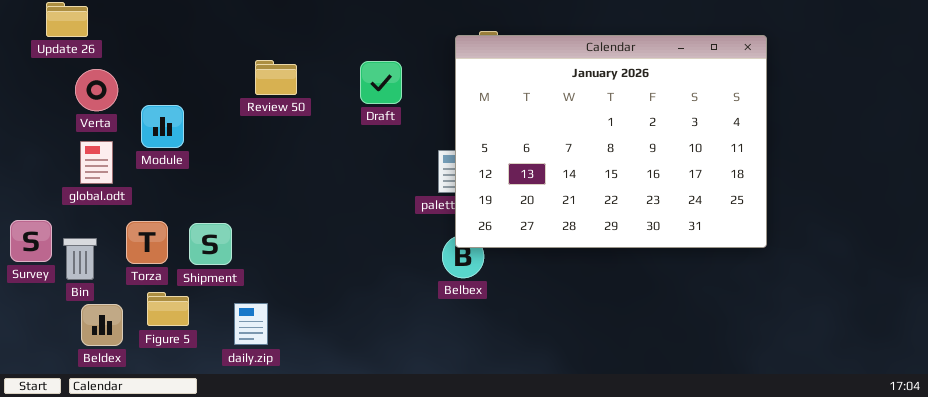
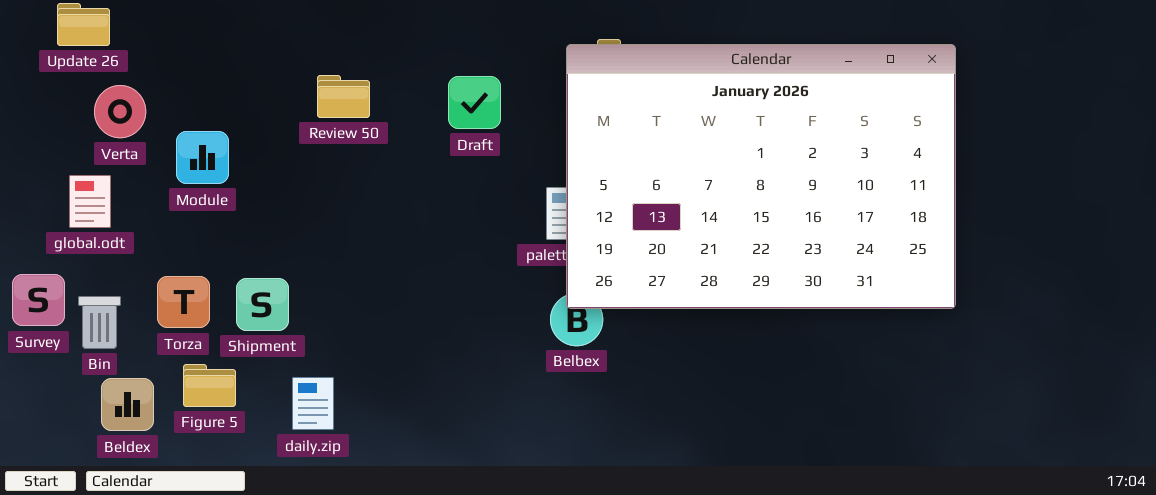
global.odt: [80,141,113,184] -> [69,175,111,228], moved

